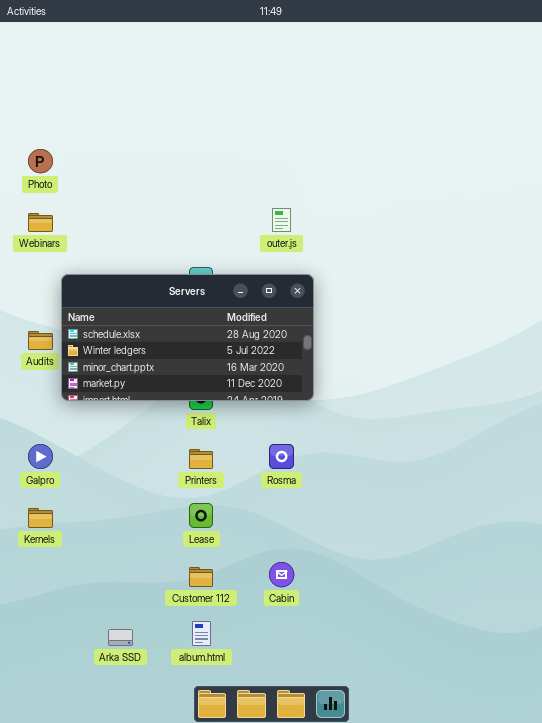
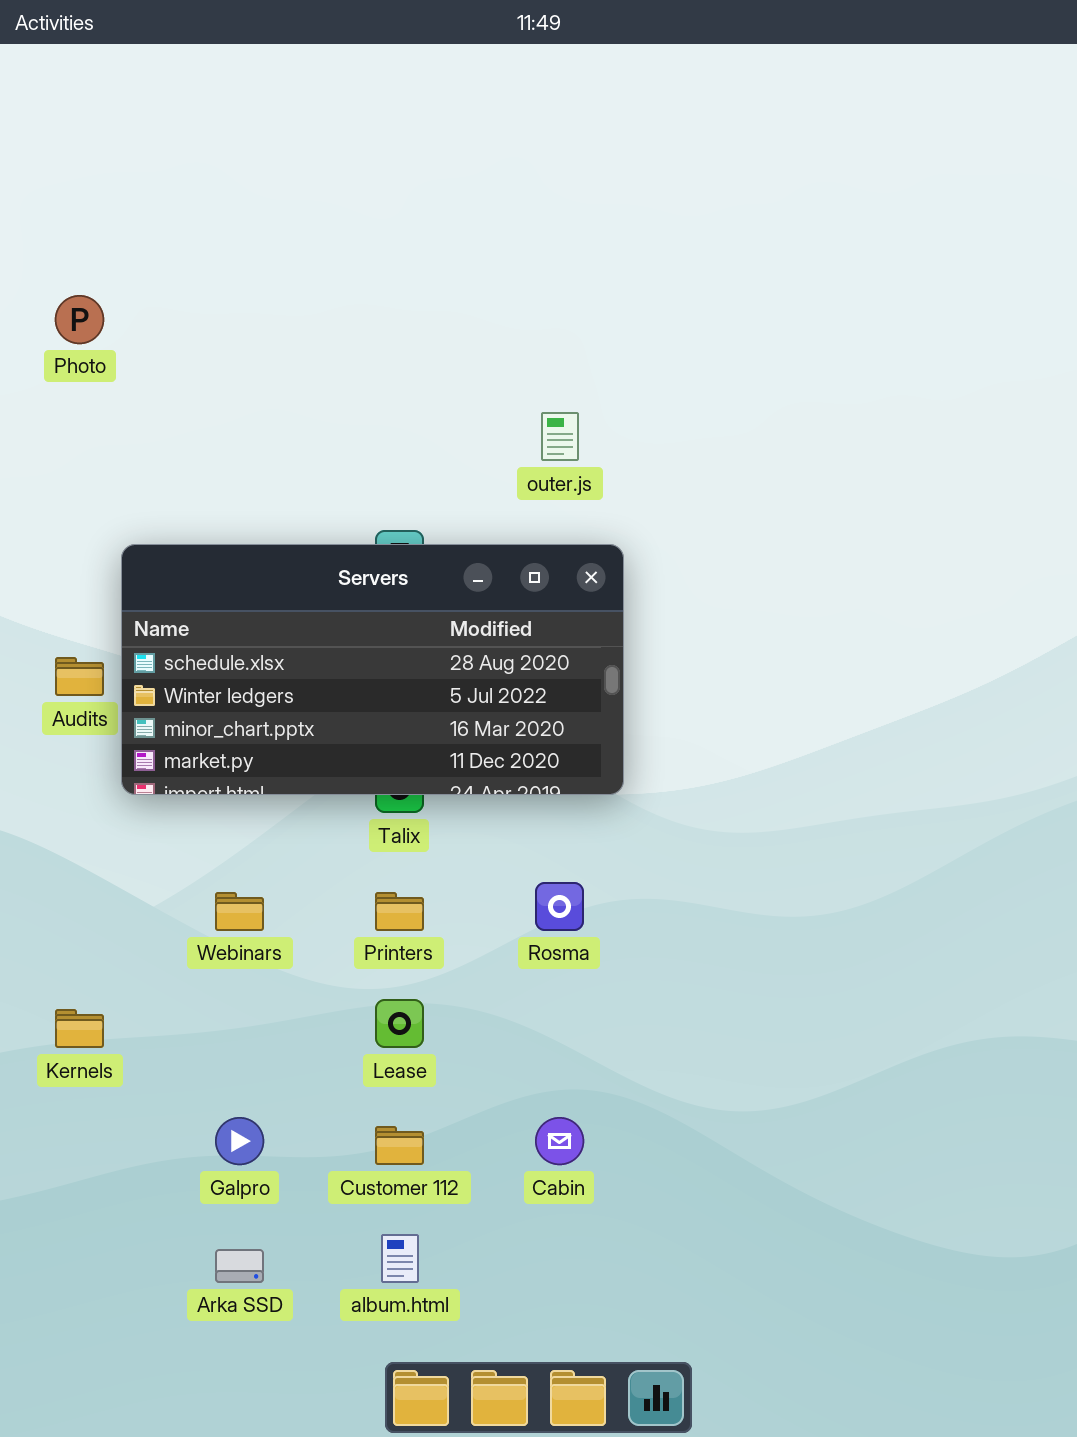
Webinars: [28,213,53,232] -> [215,892,264,931], moved
Galpro: [28,444,53,469] -> [215,1117,264,1165], moved

